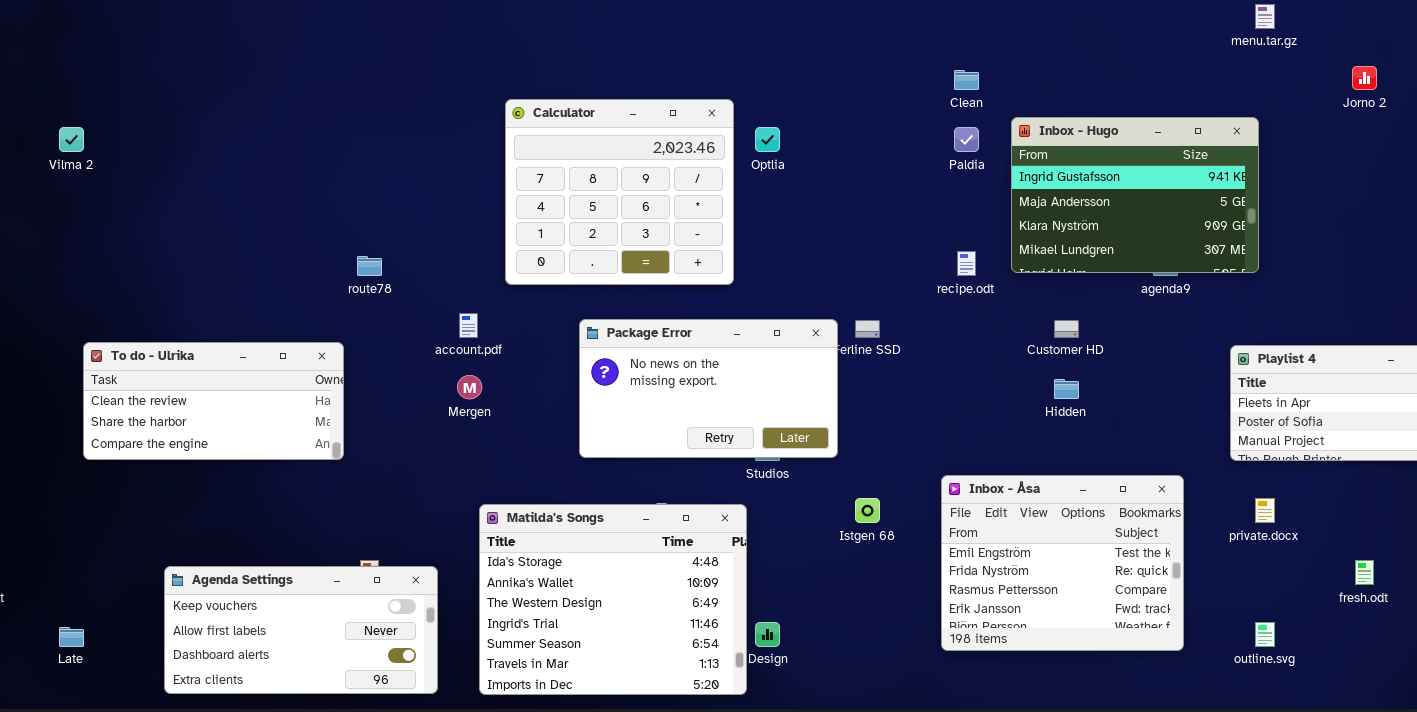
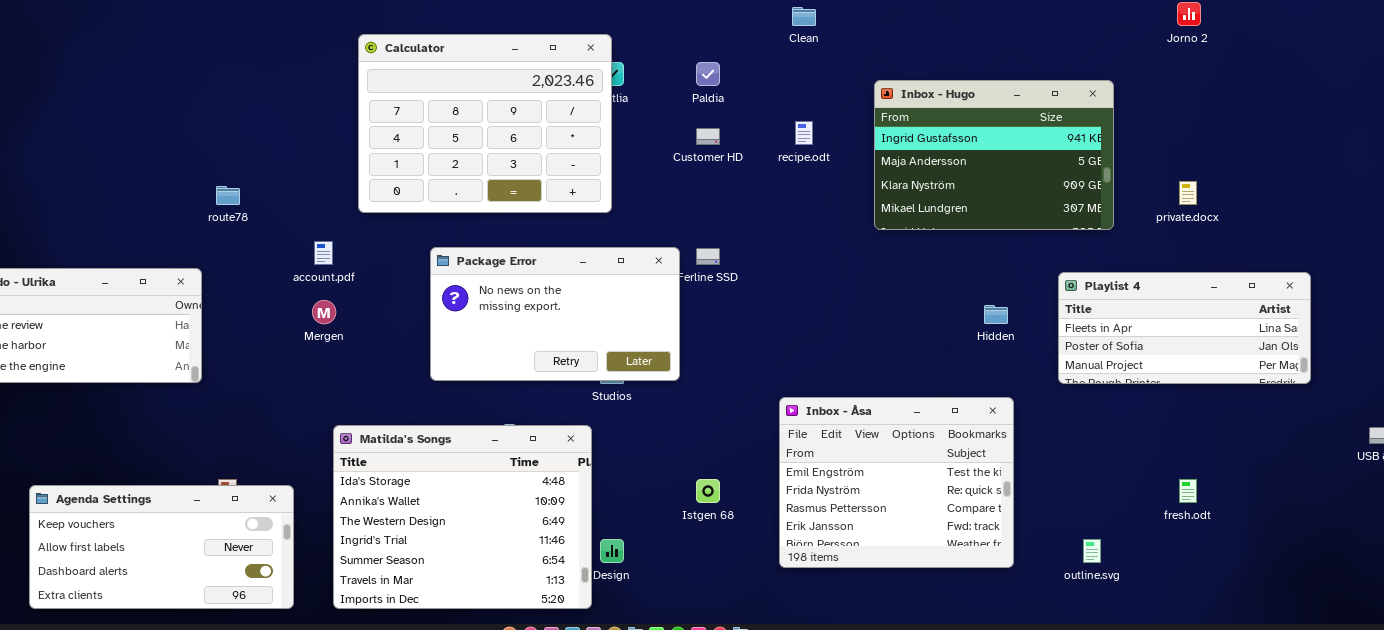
Calculator: [505,99,734,285] -> [358,34,612,213], resized
Inbox - Hugo: [1011,117,1259,273] -> [874,80,1114,230], moved
Paldia: [954,127,979,152] -> [696,62,720,86], moved
recipe.odt: [957,251,976,276] -> [795,121,813,145], moved
Customer HD: [1054,320,1079,338] -> [696,128,720,145], moved
Hidden: [1054,379,1079,399] -> [984,305,1008,324], moved
Istgen 68: [855,498,880,523] -> [696,479,720,503], moved
private.docx: [1255,498,1275,523] -> [1179,181,1197,205], moved

